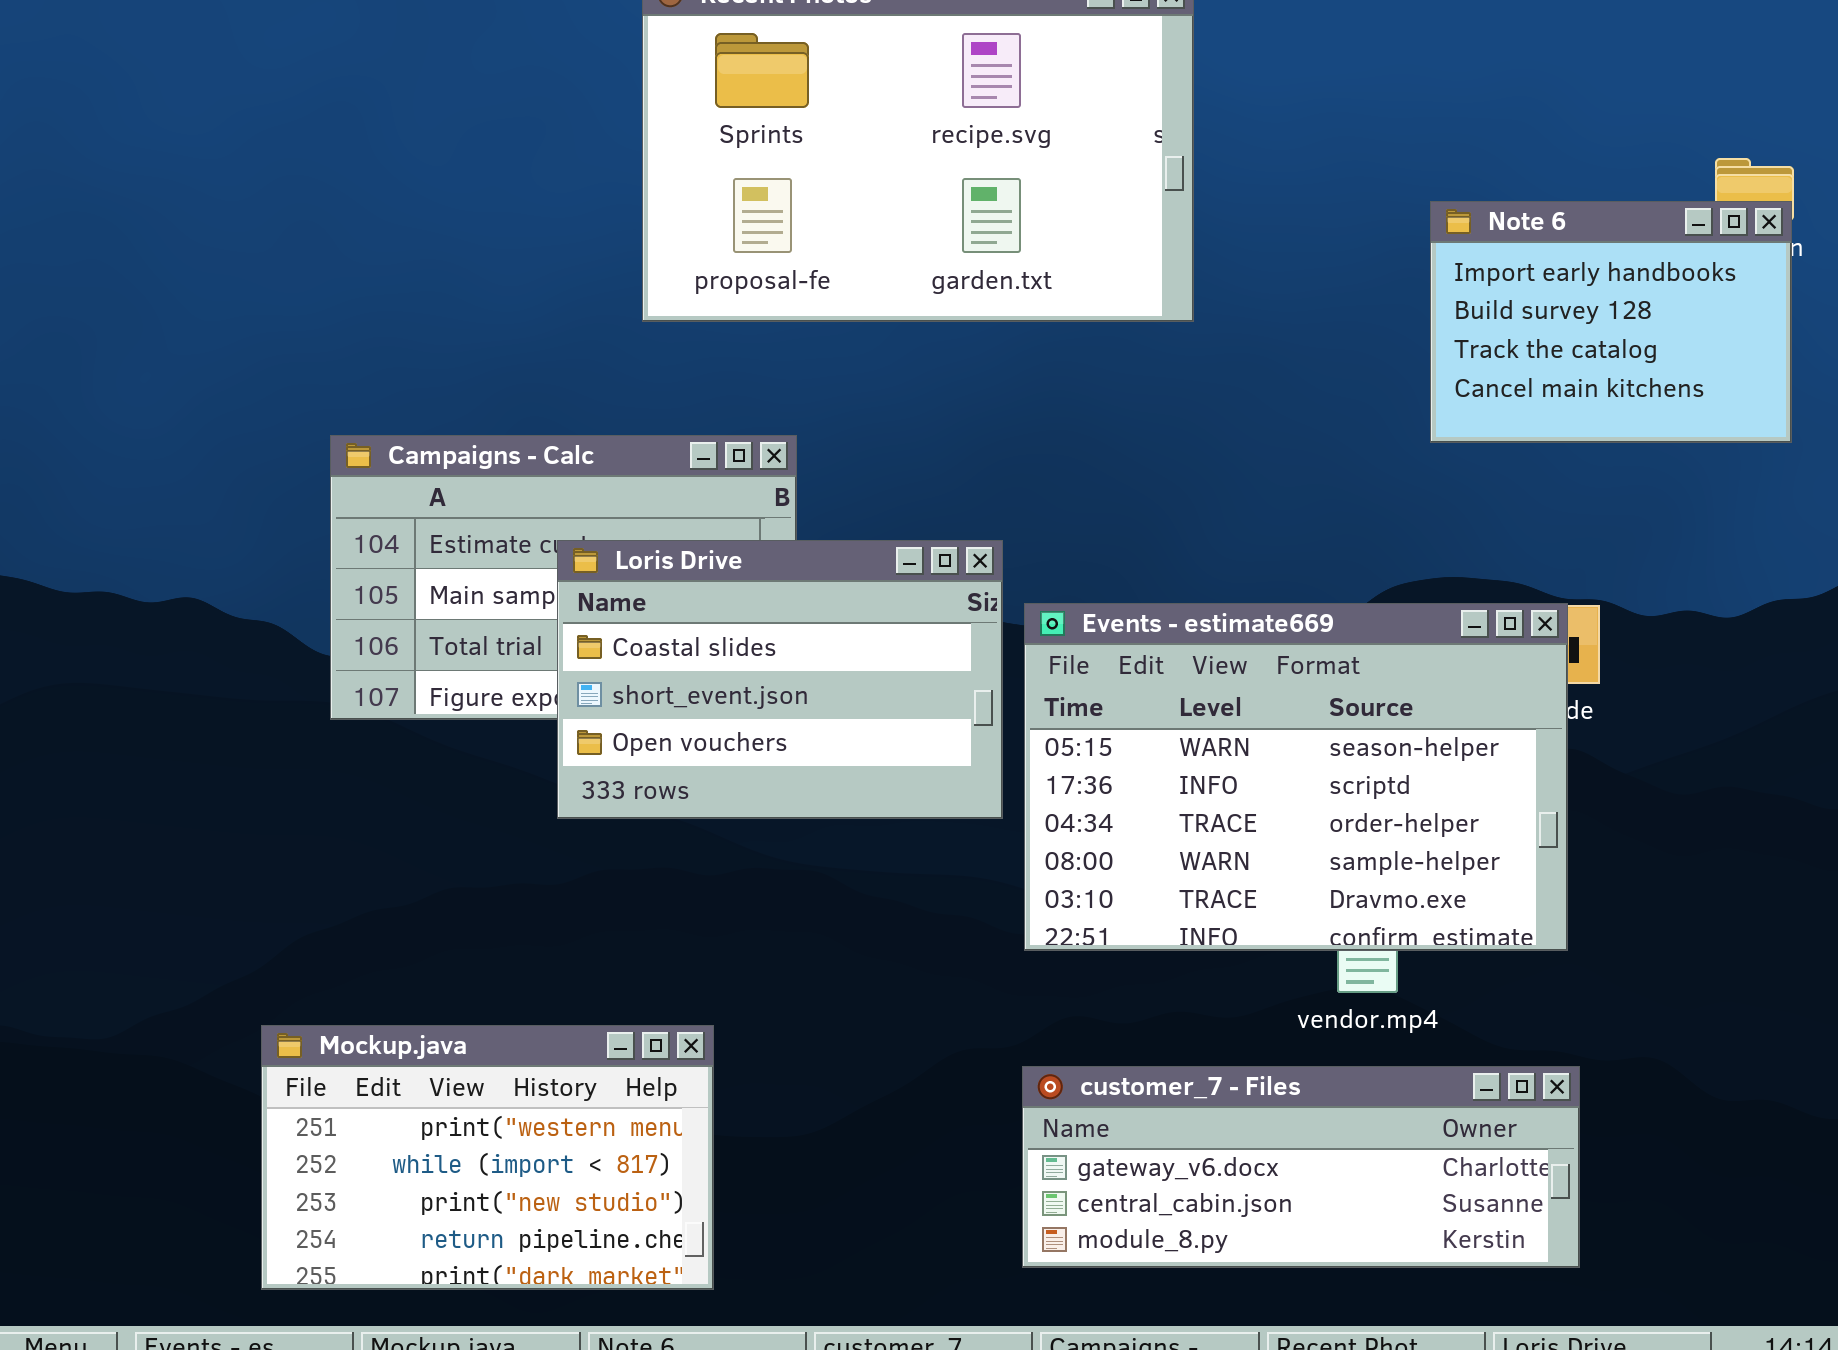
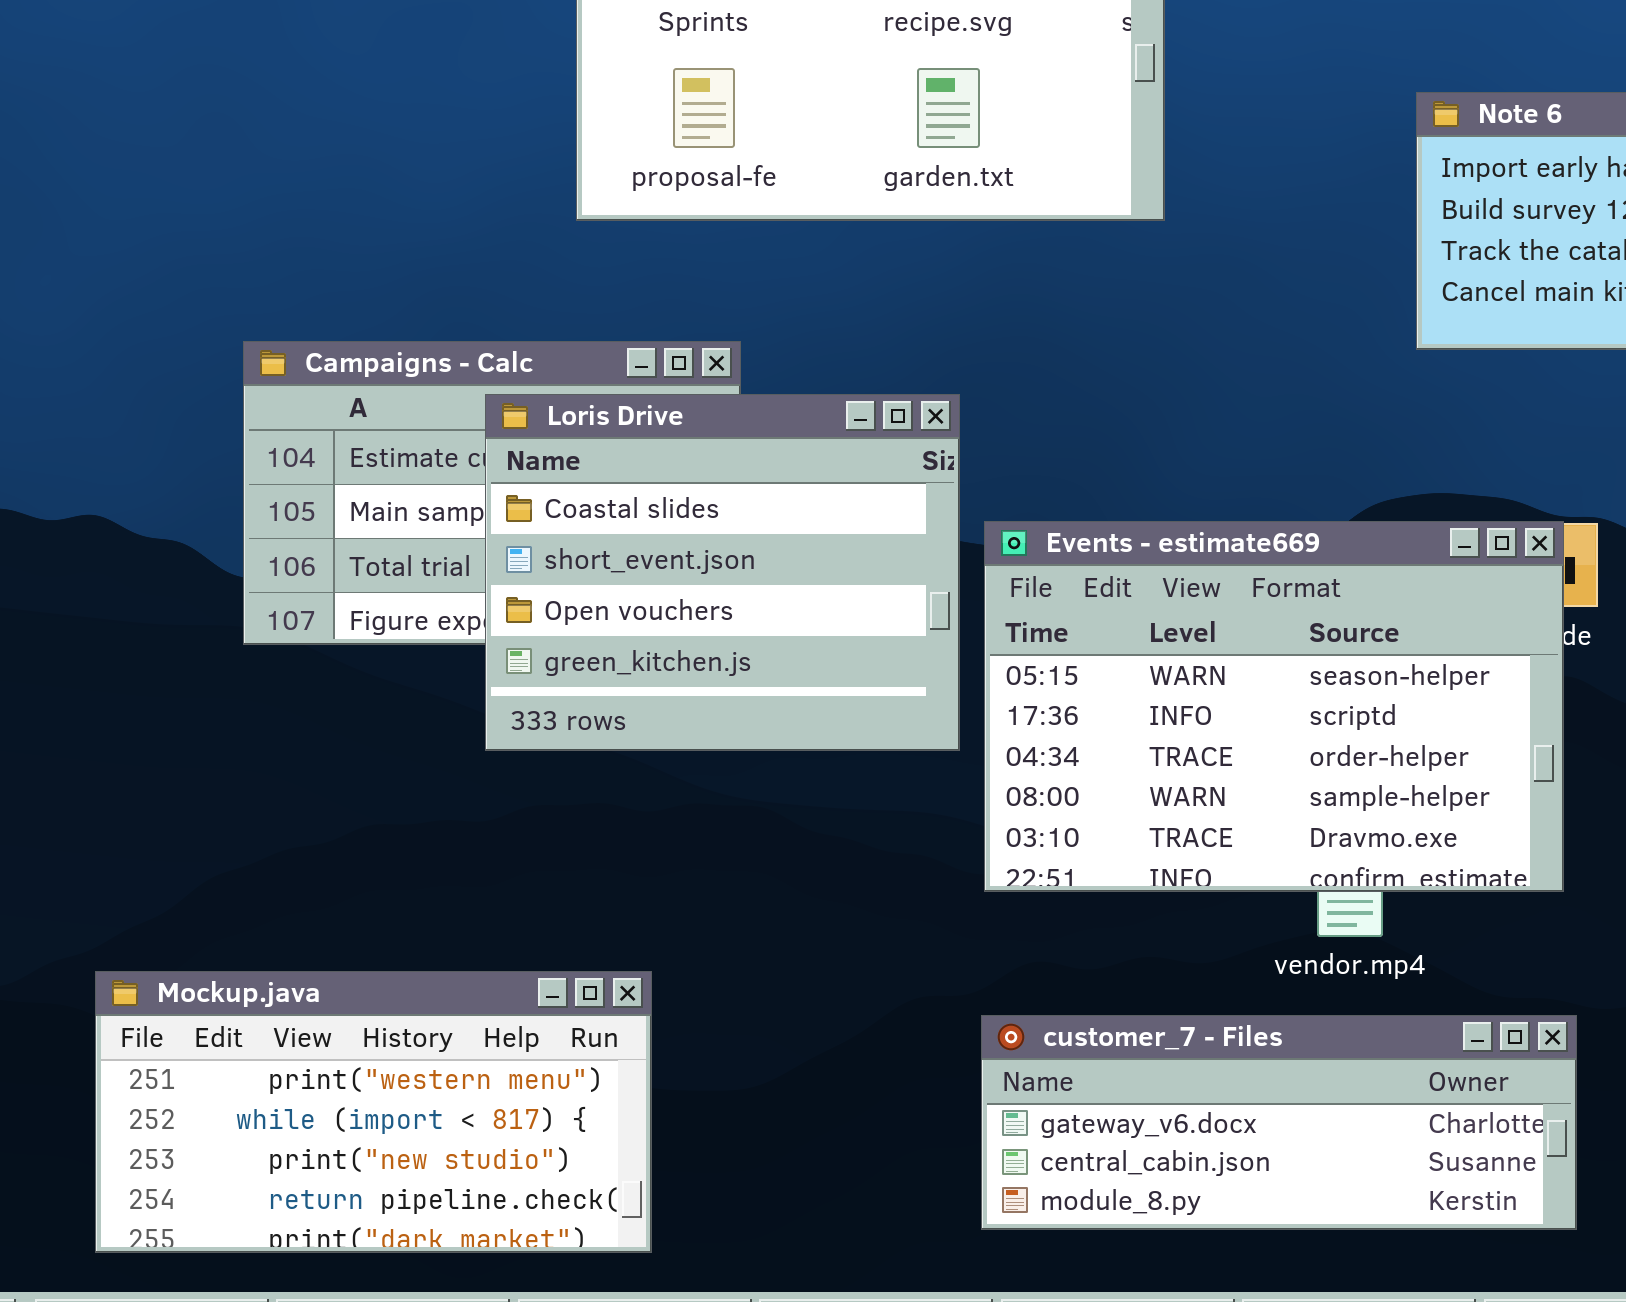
Loris Drive: [557,540,1003,819] -> [485,394,960,751], resized
Mockup.java: [261,1025,714,1290] -> [95,971,652,1253], resized

